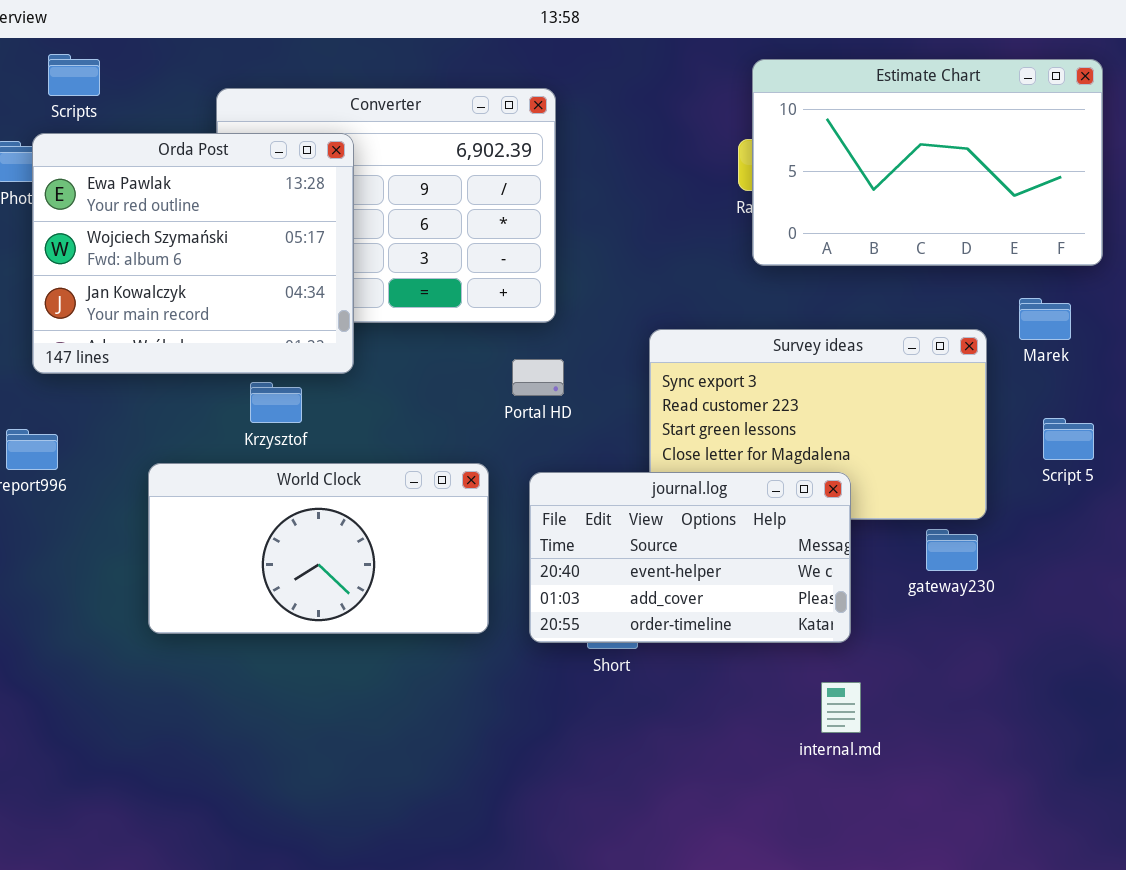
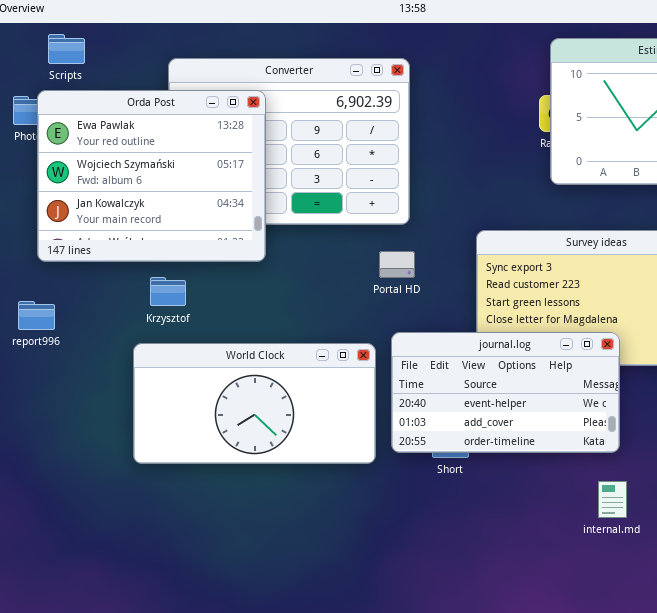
Krzysztof: [250,382,302,423] -> [150,277,186,306], moved
World Clock: [148,463,489,634] -> [133,343,376,464], moved

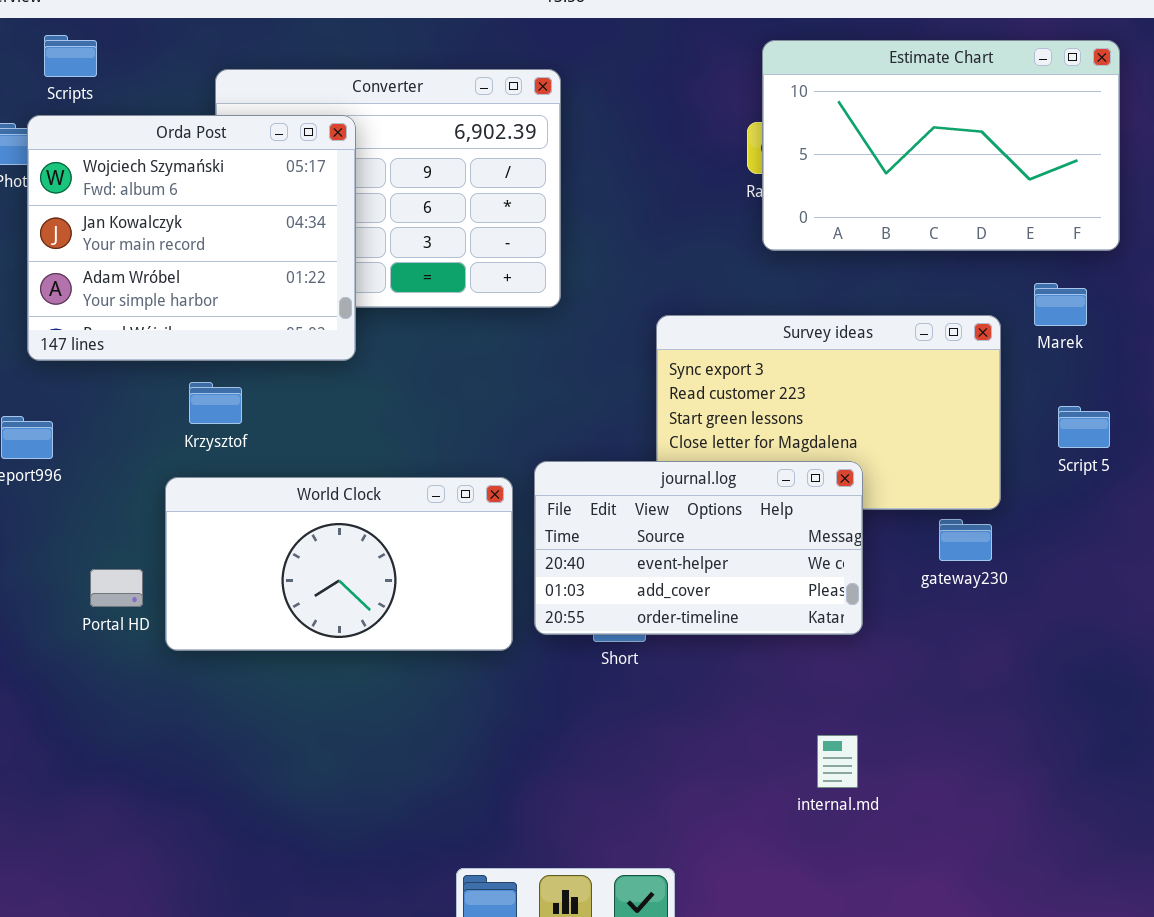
Orda Post: [37,90,266,262] -> [27,115,356,361], scrolled down 1 row
Portal HD: [379,251,415,278] -> [90,569,143,607], moved
internal.md: [598,481,627,518] -> [817,735,858,788], moved

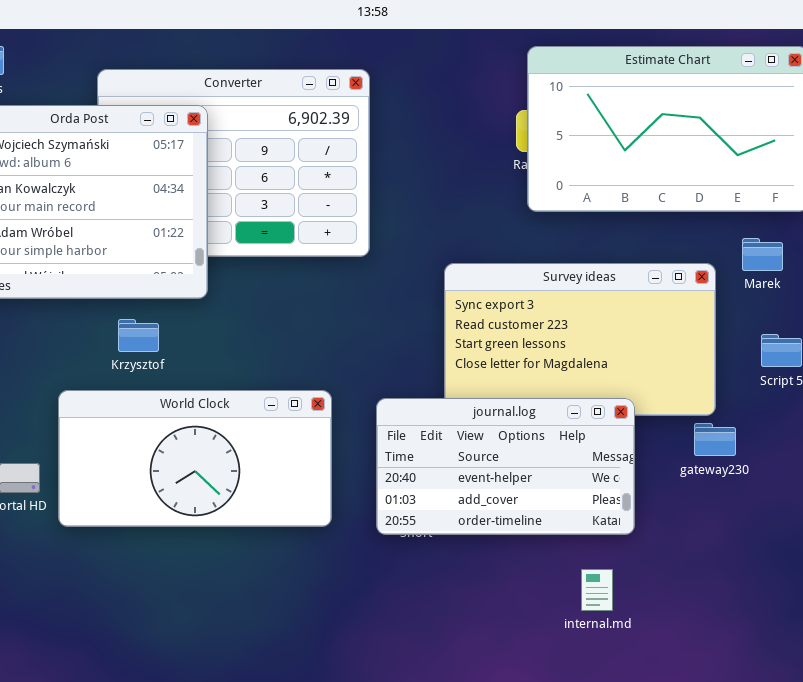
Krzysztof: [189,382,242,424] -> [118,319,159,352], moved
journal.log: [534,461,863,635] -> [376,398,635,535], moved
gateway230: [939,519,992,561] -> [694,423,736,456], moved
internal.md: [817,735,858,788] -> [581,569,613,611], moved

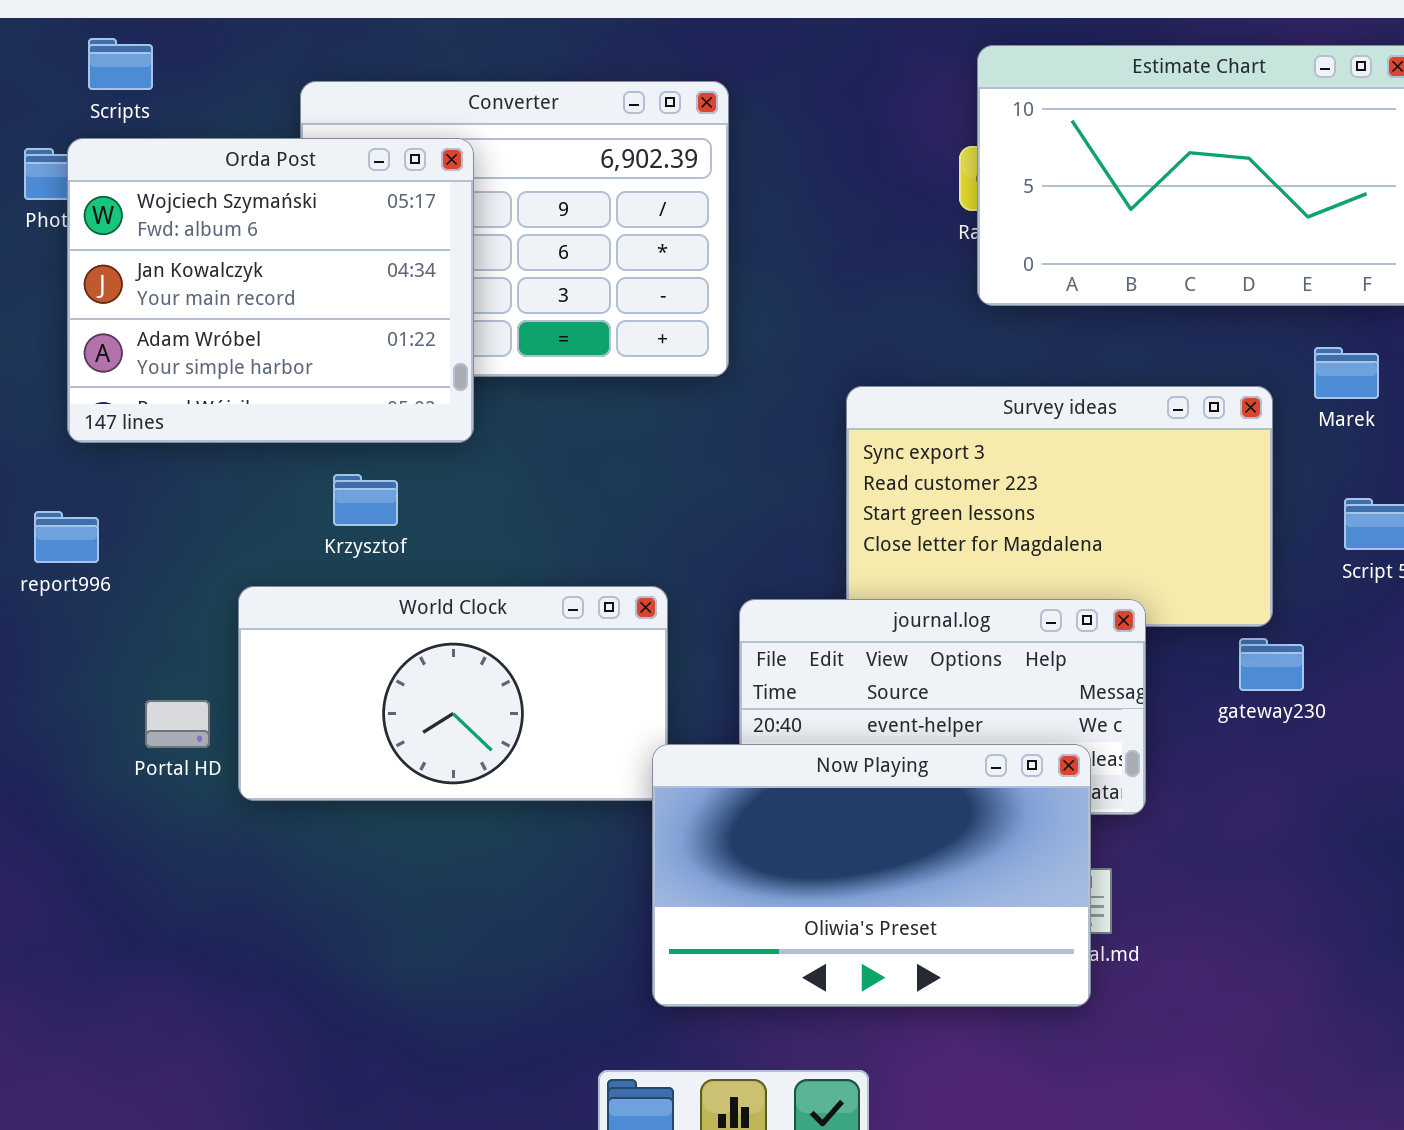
Now Playing: none -> [652,744,1091,1007], opened

